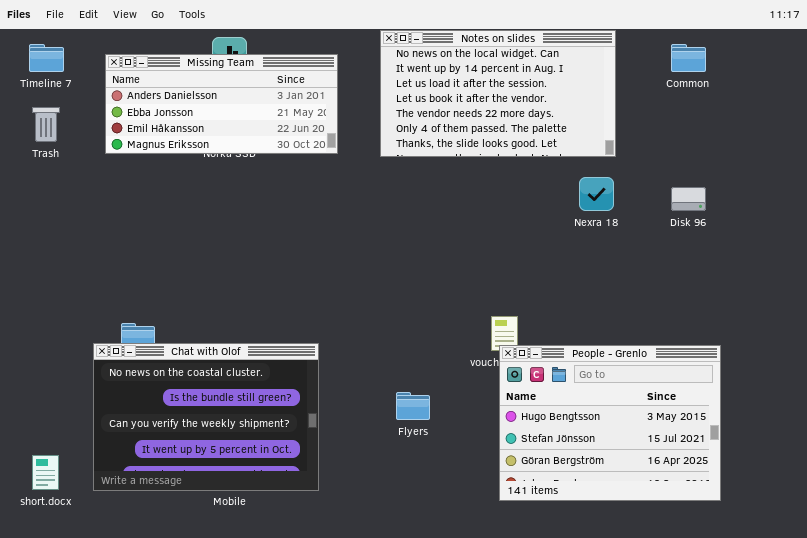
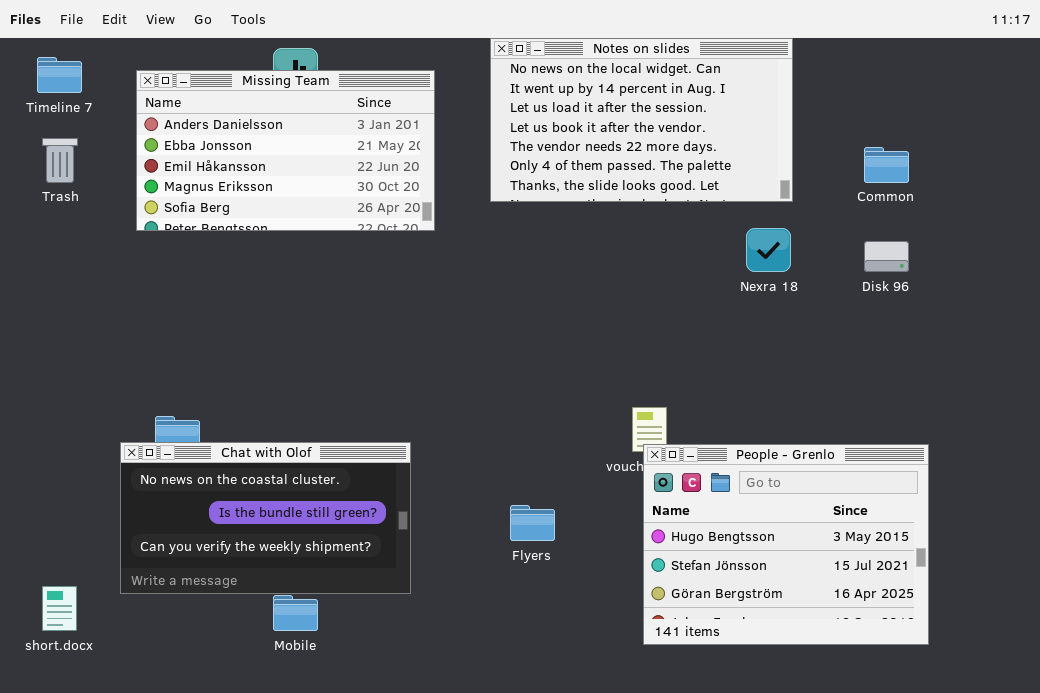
Common: [671,44,706,72] -> [864,147,909,183], moved
Missing Team: [105,54,338,154] -> [136,70,435,231], resized
Chat with Olof: [93,343,319,491] -> [120,442,411,594], resized

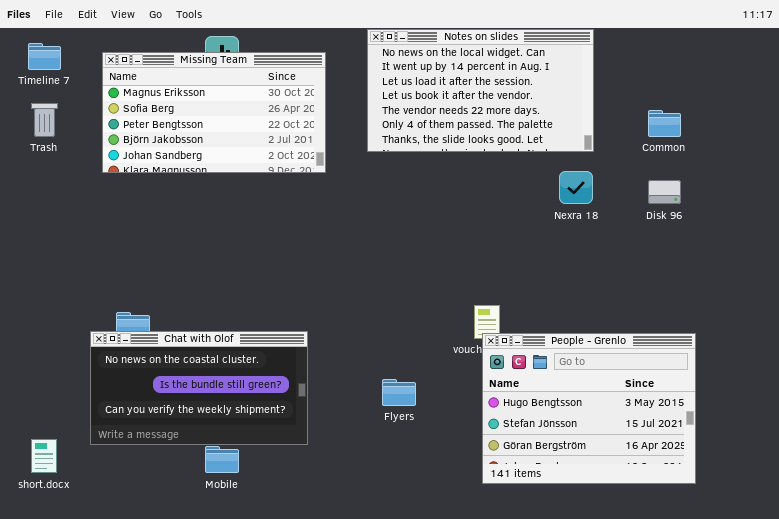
Missing Team: [136,70,435,231] -> [102,52,326,173], scrolled down 3 rows

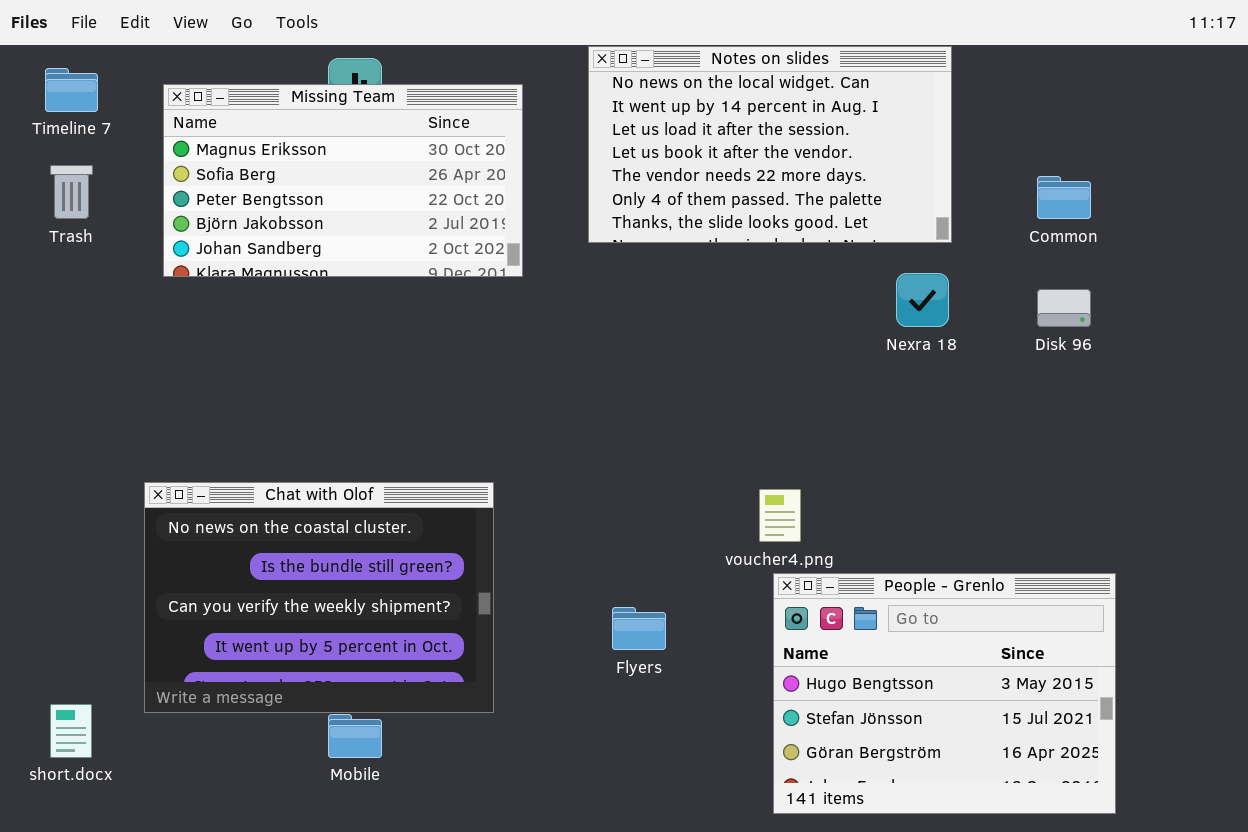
Chat with Olof: [90,331,308,445] -> [144,482,494,713], resized
People - Grenlo: [482,333,696,484] -> [773,573,1116,814], moved

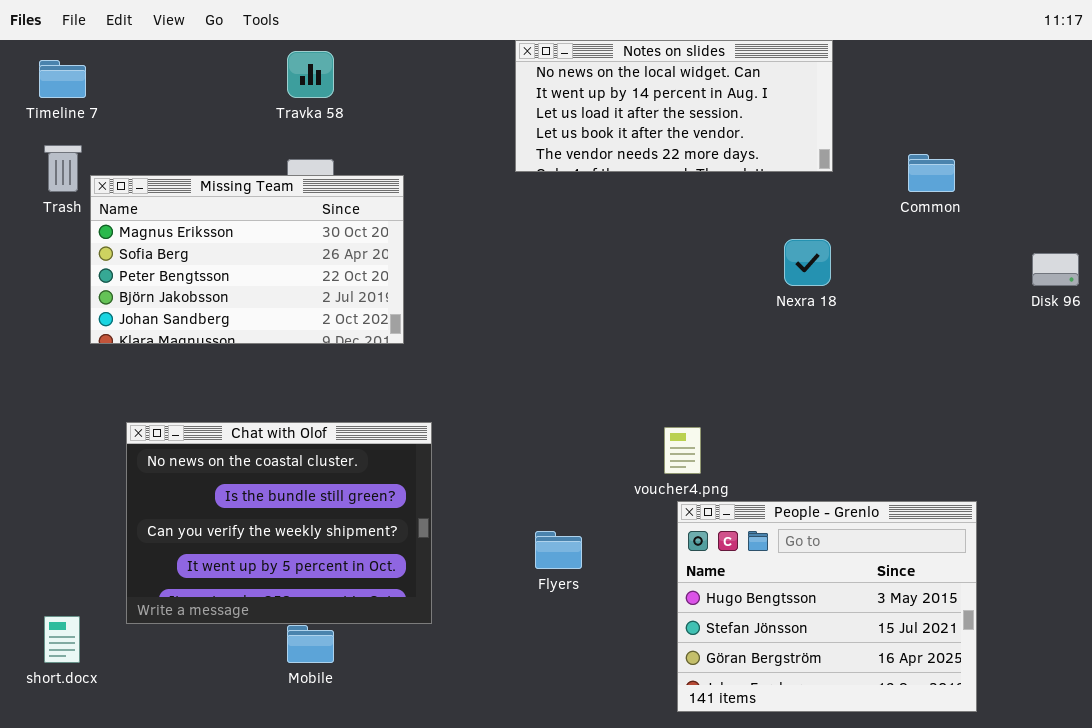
Notes on slides: [588,46,952,243] -> [515,40,833,172], resized
Missing Team: [163,84,523,277] -> [90,175,404,344], moved
Disk 96: [1037,289,1091,327] -> [1032,253,1079,286], moved

